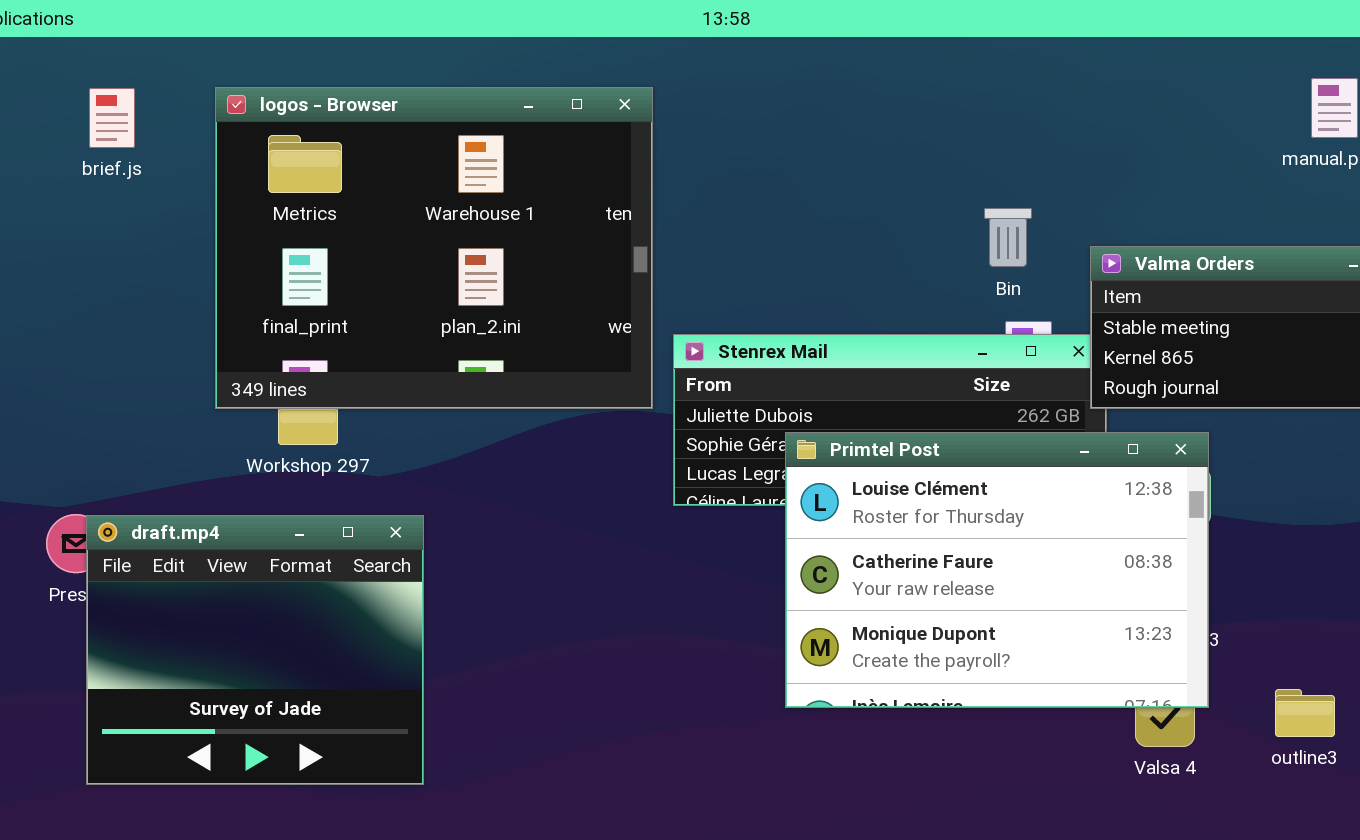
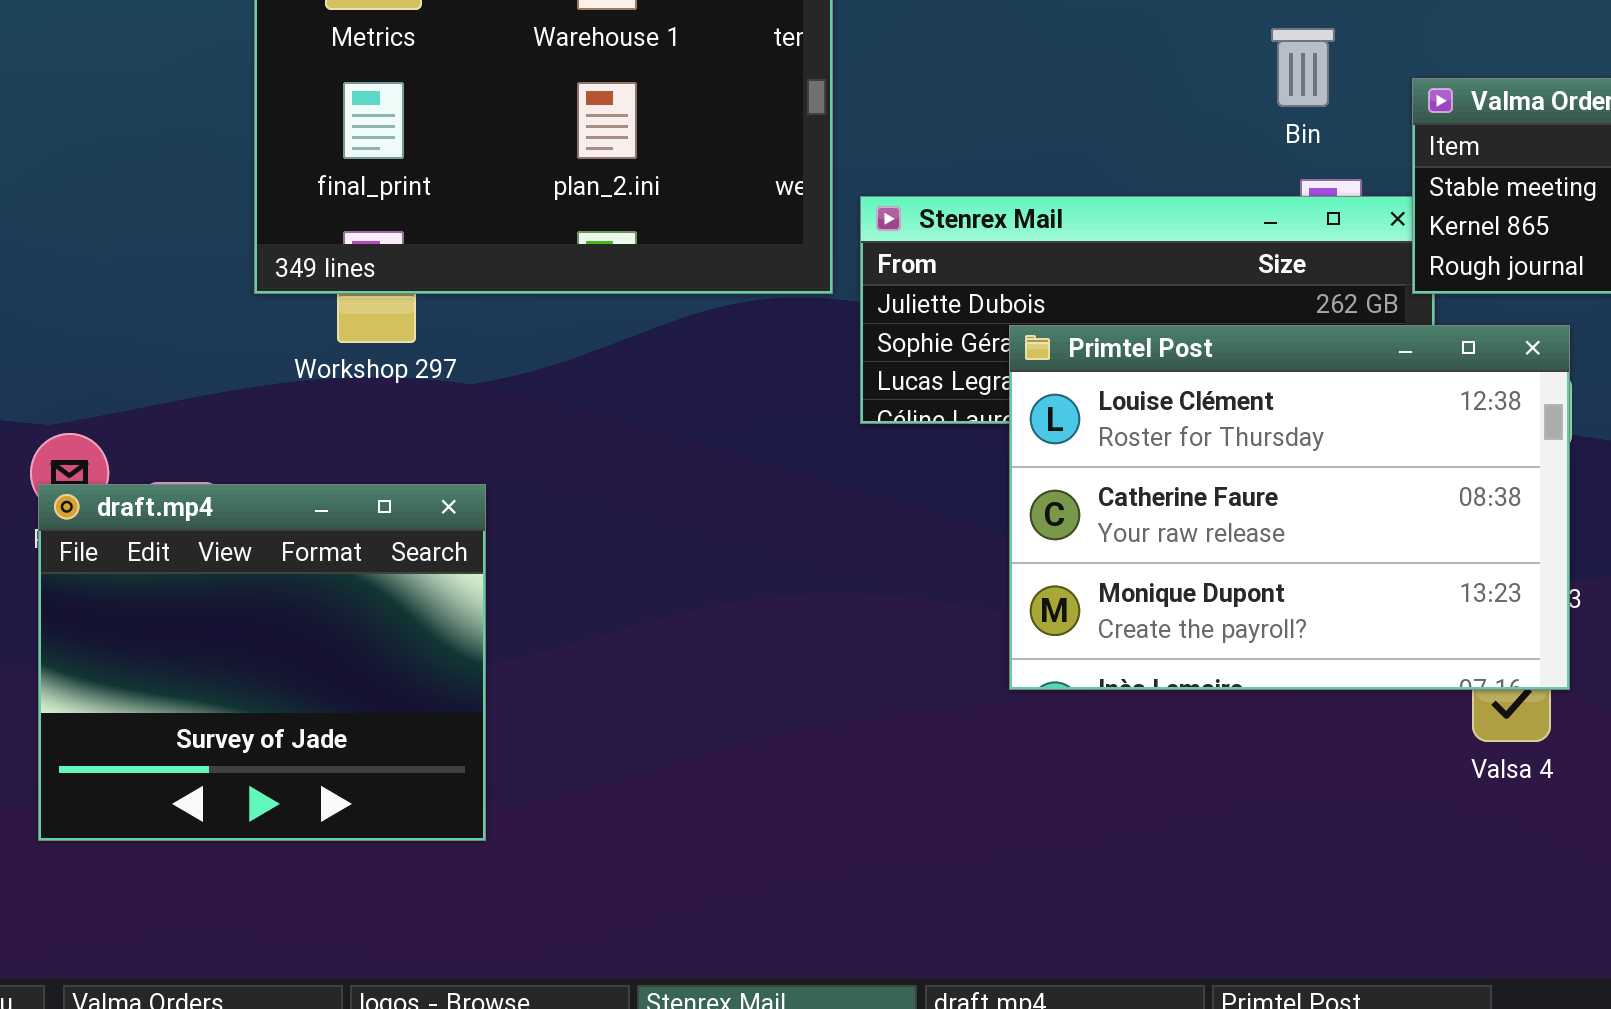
draft.mp4: [86,515,424,785] -> [38,484,486,841], moved

